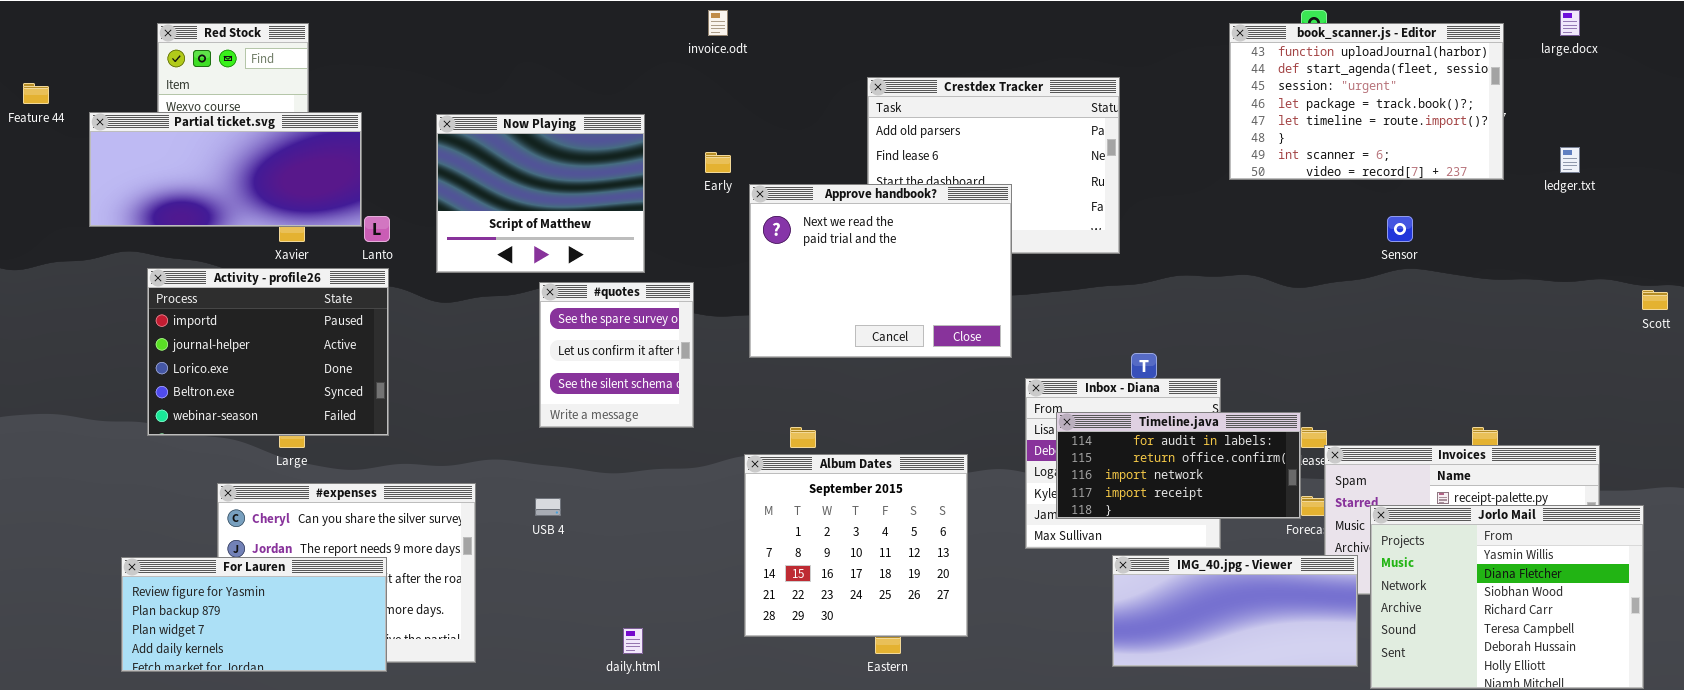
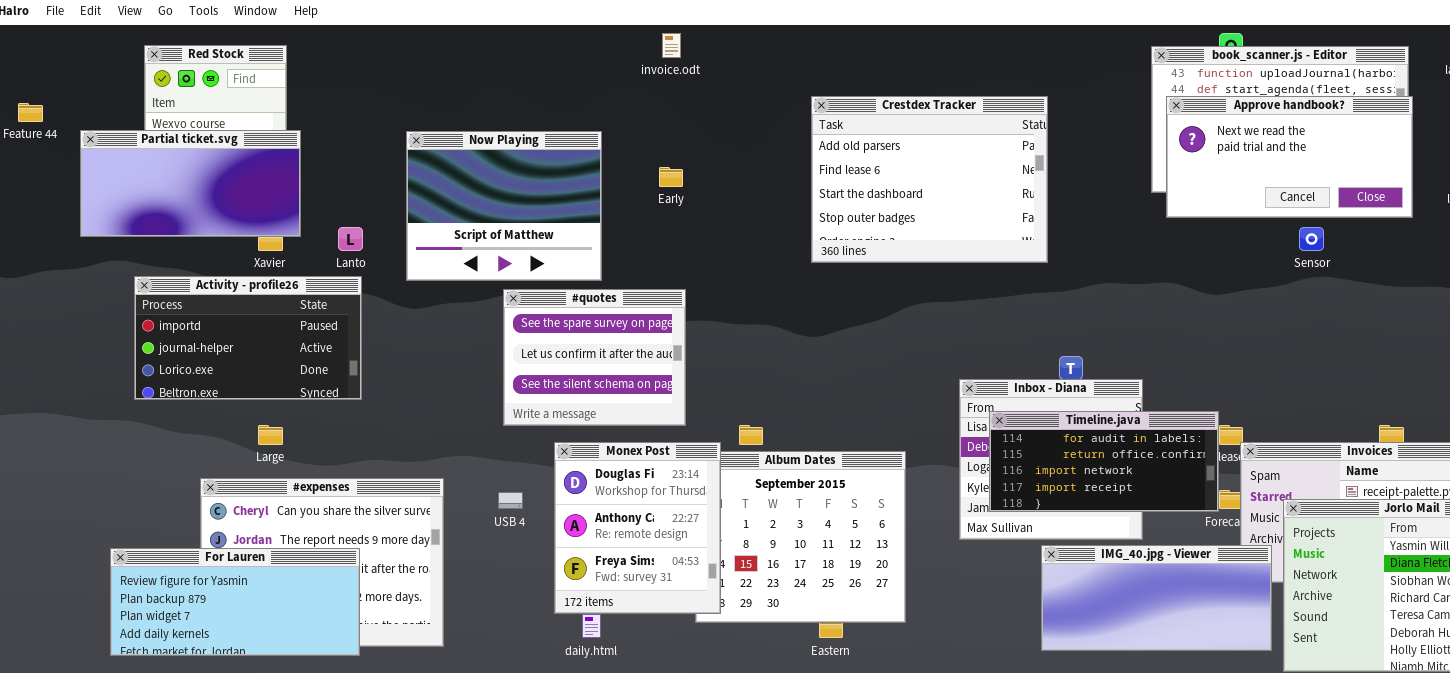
Partial ticket.svg: [89,112,362,227] -> [80,130,301,237], resized
Approve handbook?: [749,184,1012,358] -> [1166,96,1413,218], moved, resized
Activity - profile26: [147,268,389,436] -> [134,276,362,400], resized
#quotes: [539,282,694,428] -> [503,289,686,426], resized
Monex Post: none -> [554,442,721,614], opened

